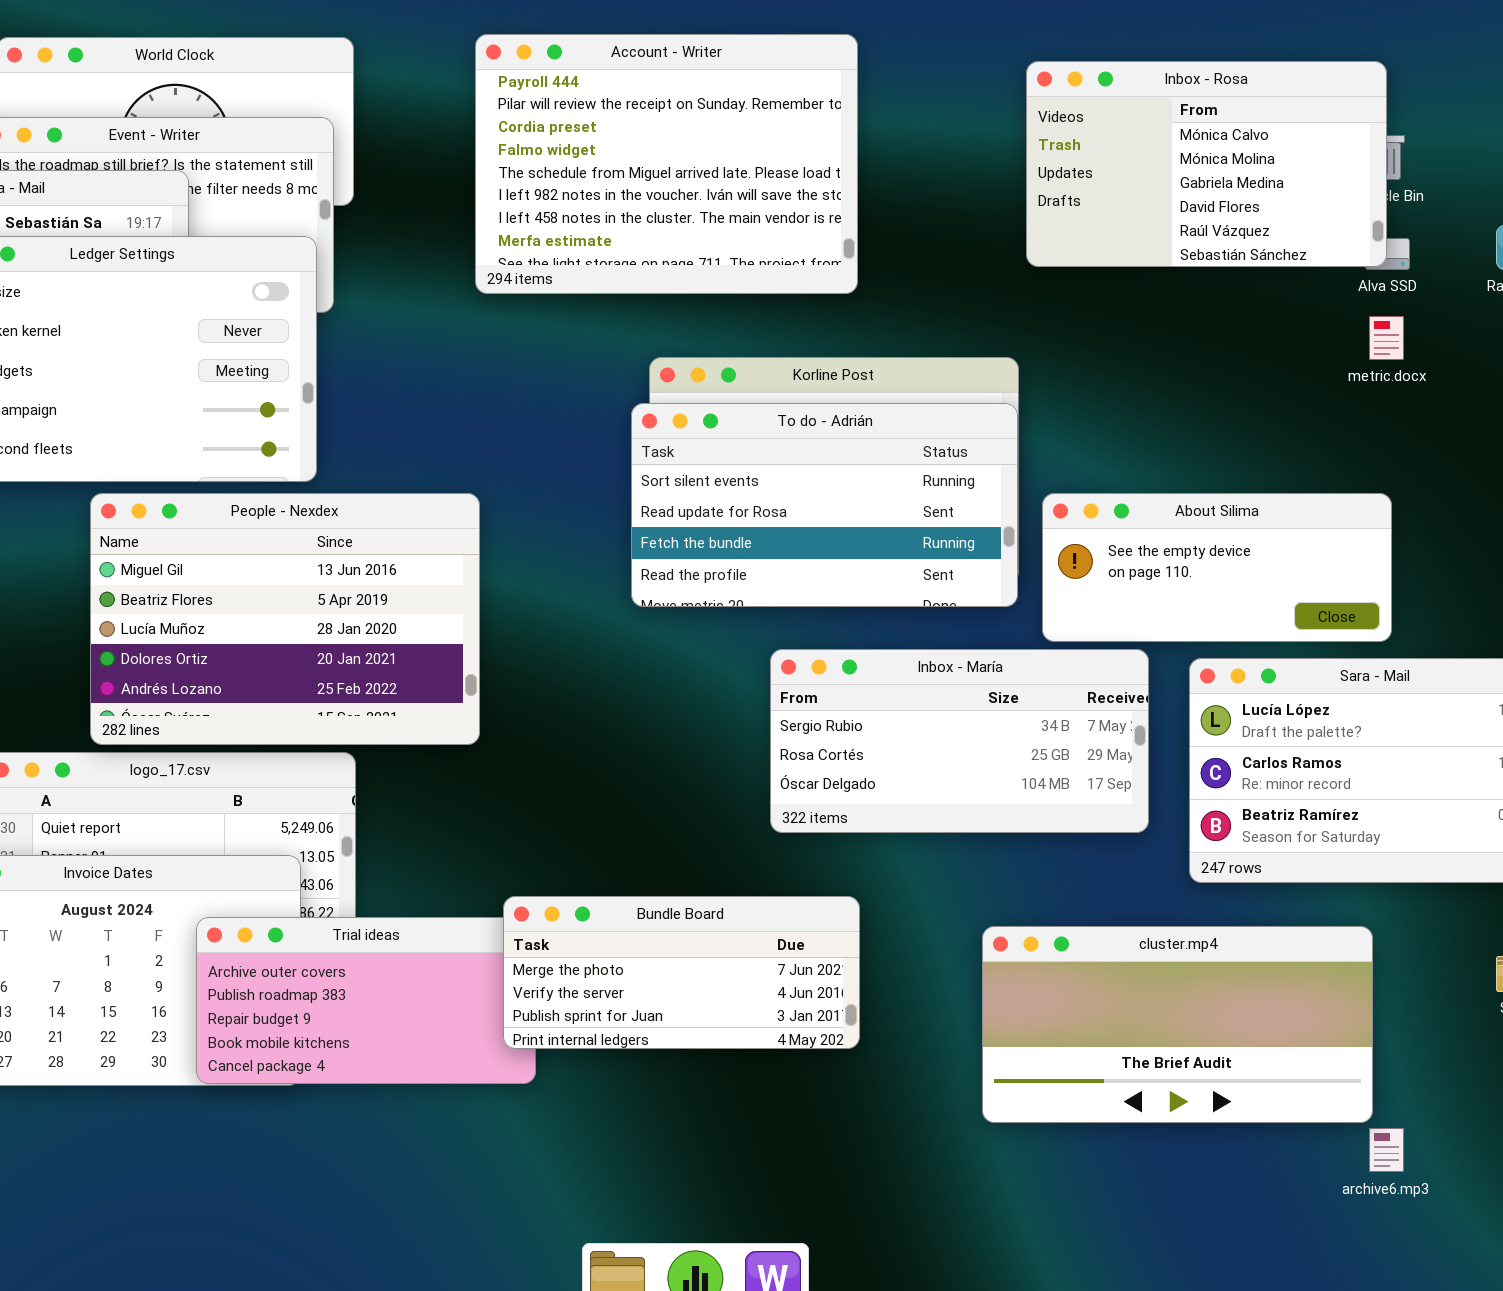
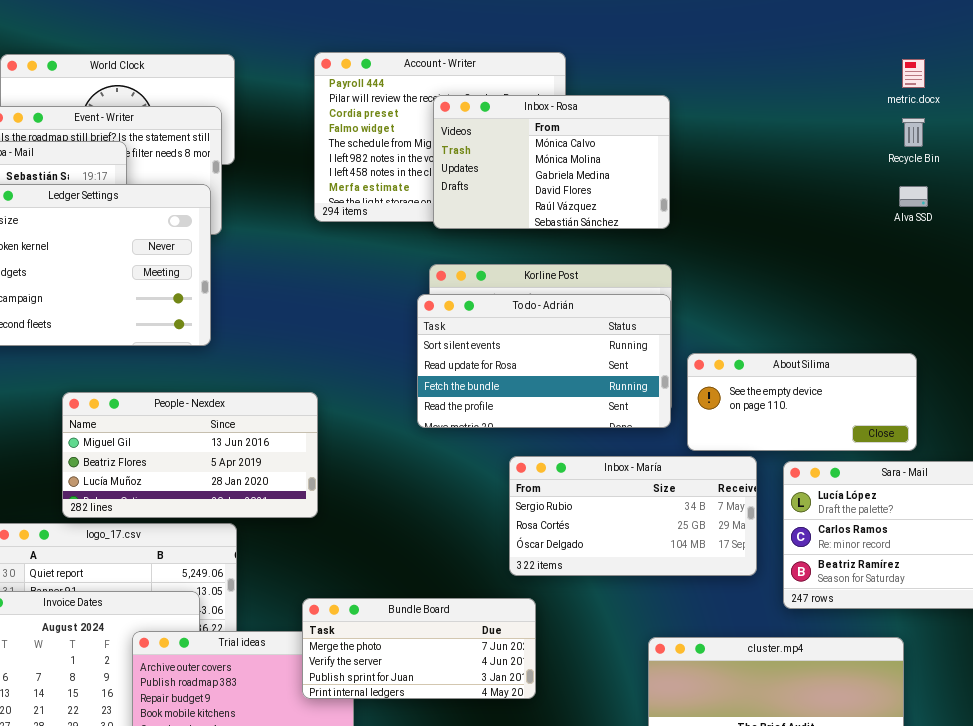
Inbox - Rosa: [1026,61,1387,267] -> [433,95,670,229], moved
metric.docx: [1369,316,1404,360] -> [902,59,925,88], moved
People - Nexdex: [90,493,480,745] -> [62,392,318,518], resized
Bundle Board: [503,896,860,1049] -> [302,598,536,699], moved

